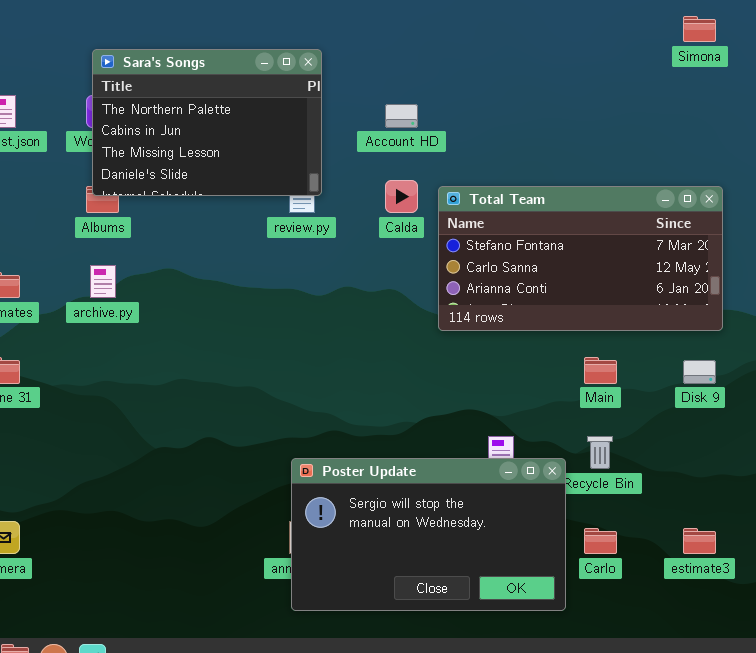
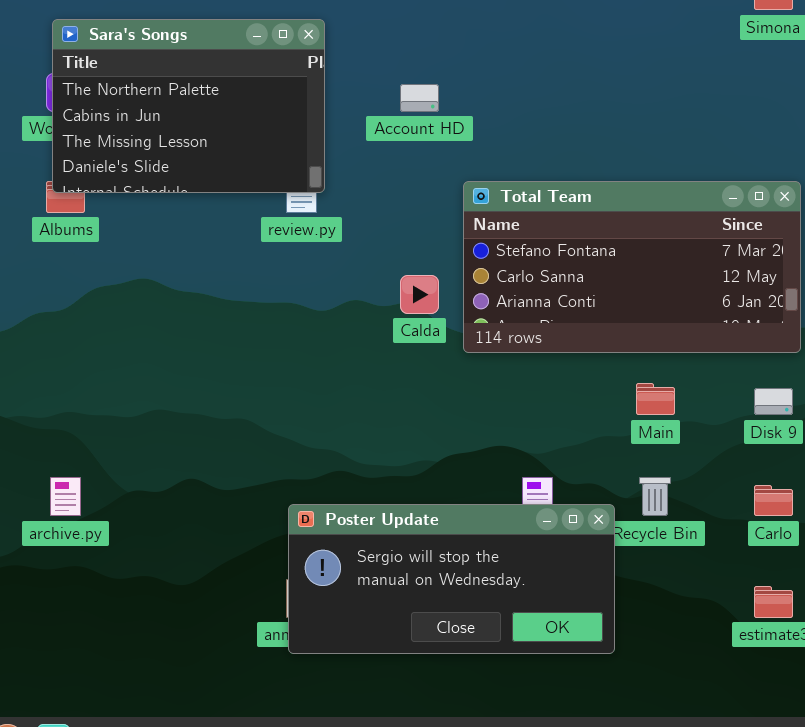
Calda: [385,180,418,213] -> [400,275,439,314], moved
archive.py: [90,265,116,298] -> [50,477,81,516], moved
Poster Update: [291,458,566,611] -> [288,504,615,654], resized
Carlo: [584,528,617,554] -> [754,485,793,516], moved

